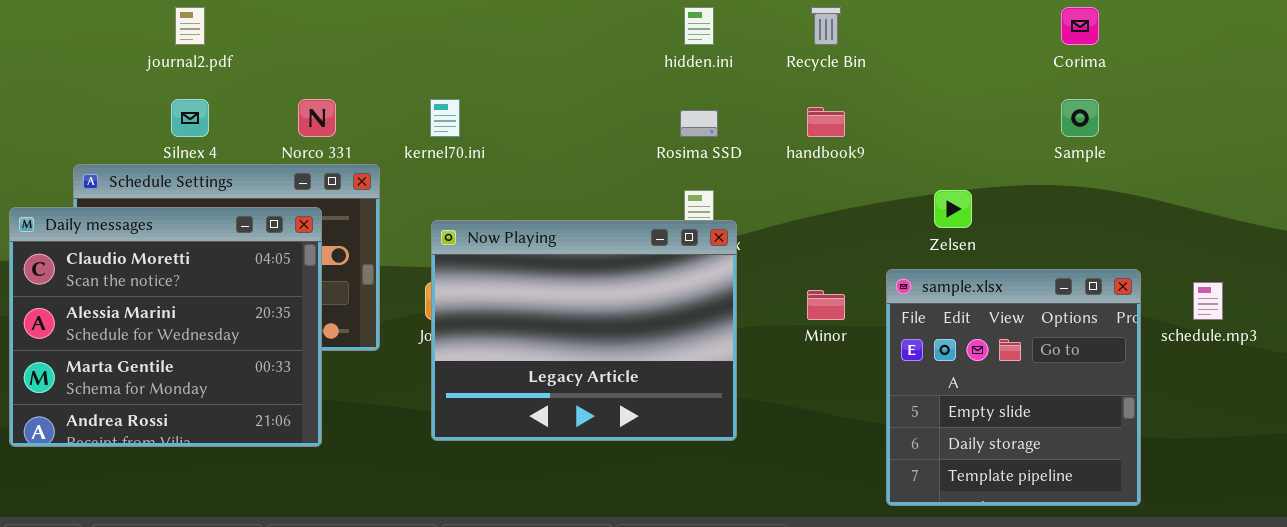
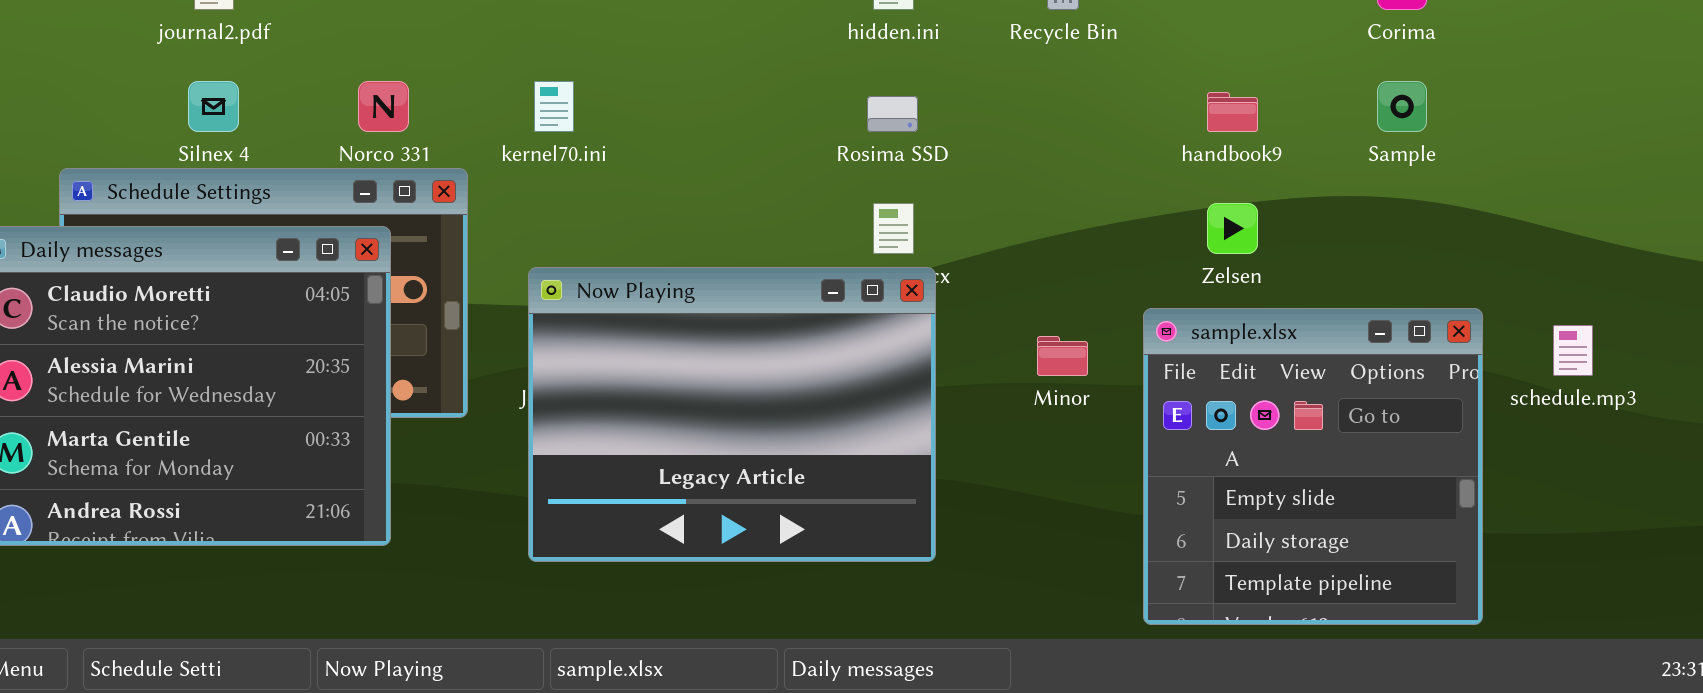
handbook9: [807,107,845,137] -> [1207,92,1258,132], moved
Now Playing: [431,220,737,441] -> [528,267,936,562], moved

